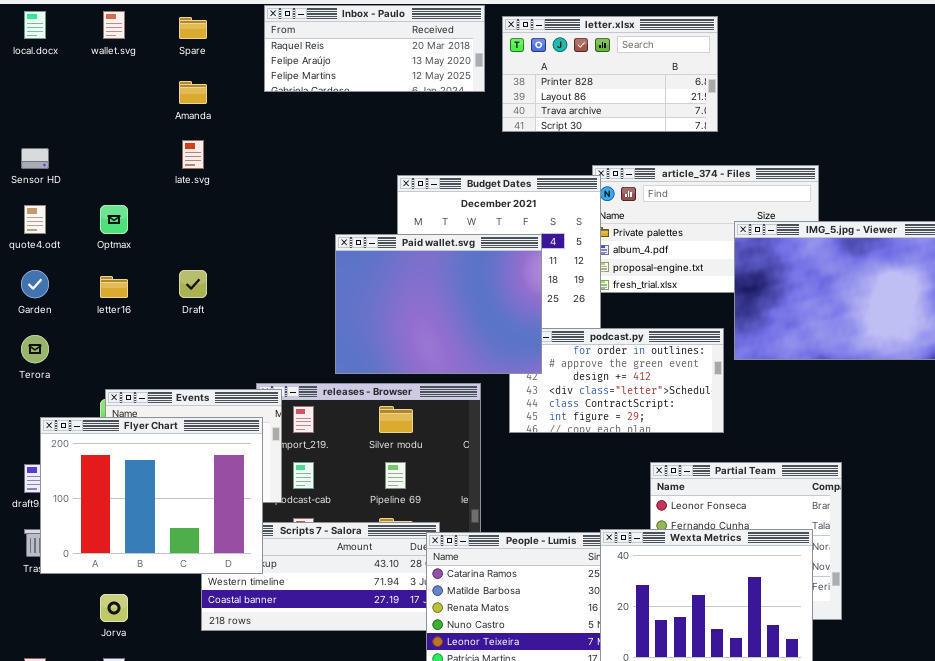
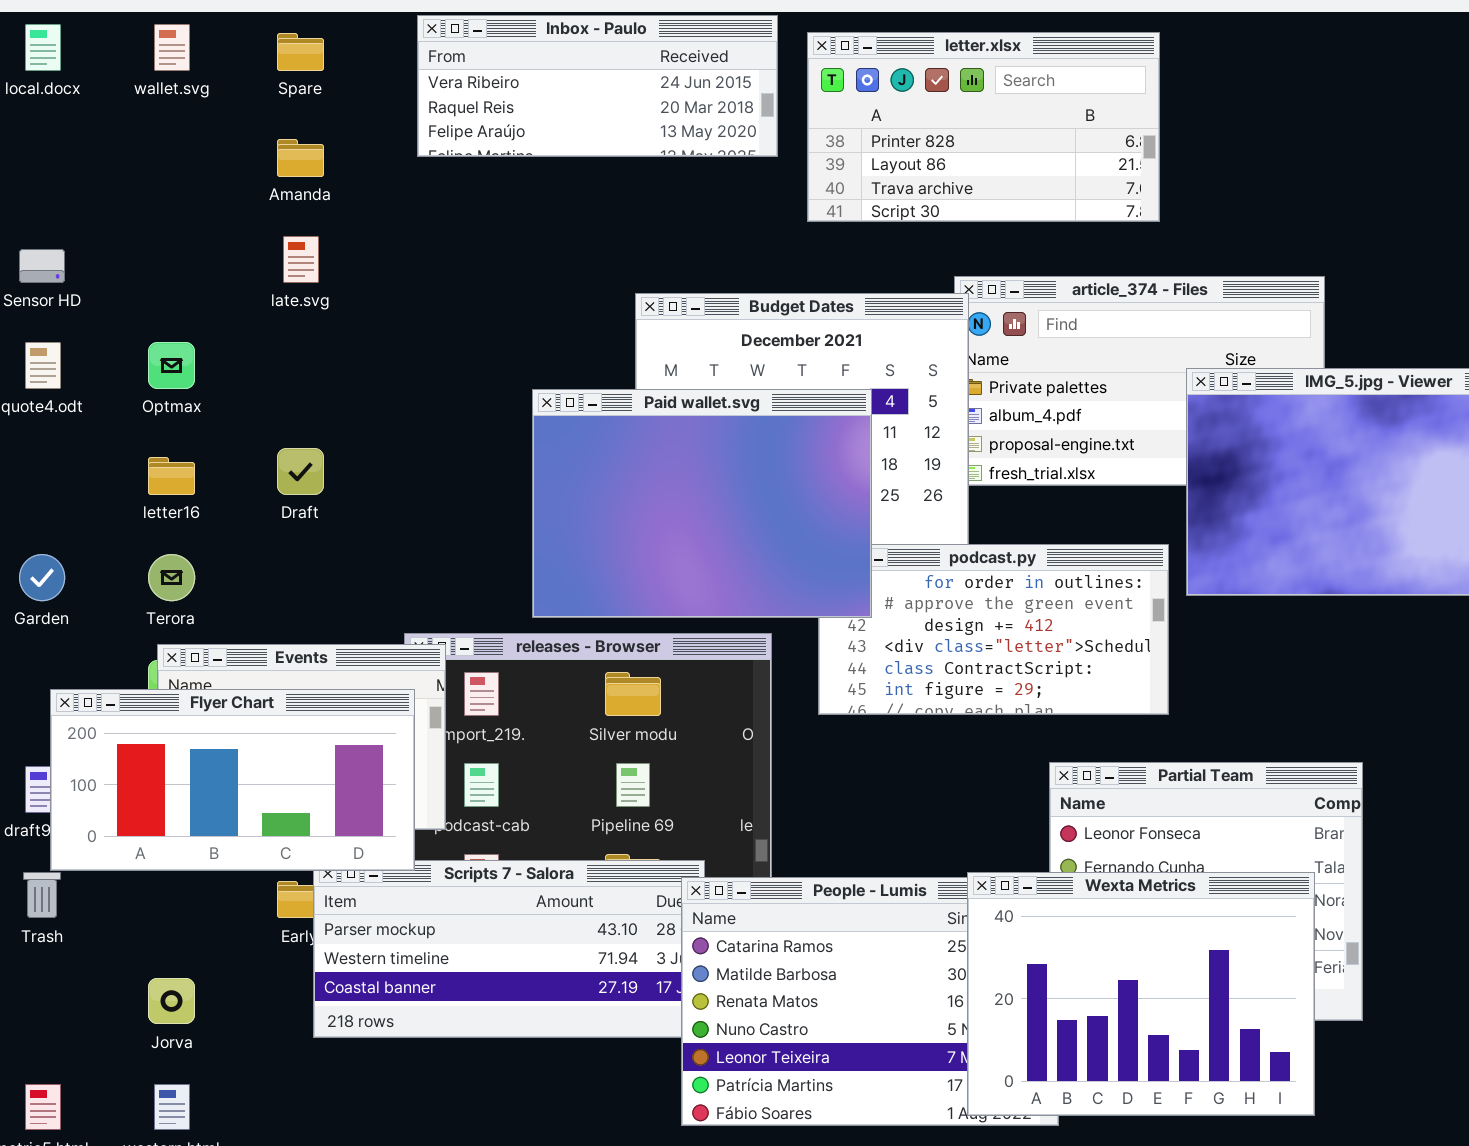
Inbox - Paulo: [264,5,485,92] -> [417,15,778,157], scrolled up 1 row
Garden: [21,270,49,298] -> [19,554,65,601], moved
Terora: [21,335,49,363] -> [148,554,195,601], moved
Flyer Chart: [40,417,263,574] -> [50,689,415,871], resized

